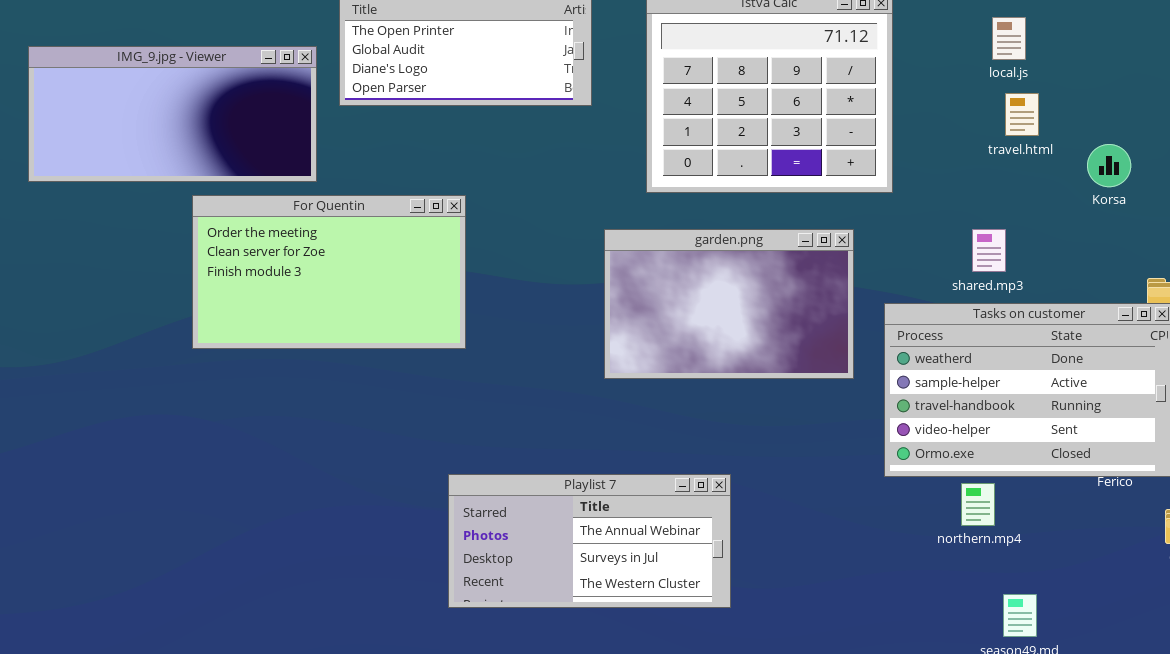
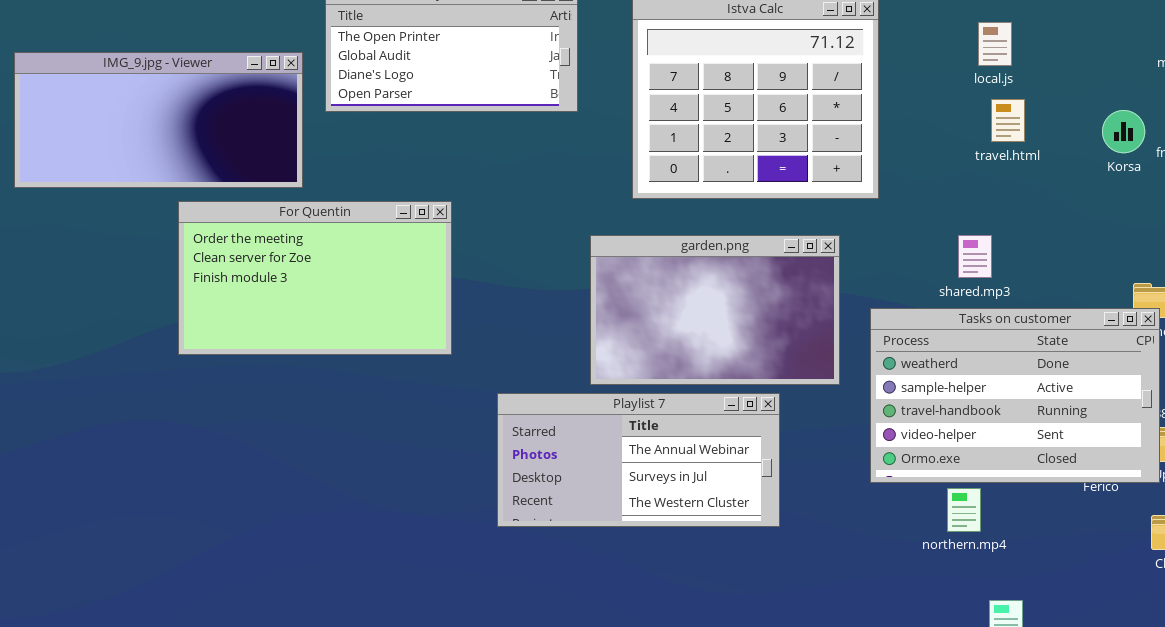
Korsa: [1087,144,1131,187] -> [1102,110,1145,153], moved
Playlist 7: [448,474,731,608] -> [497,393,780,527], moved

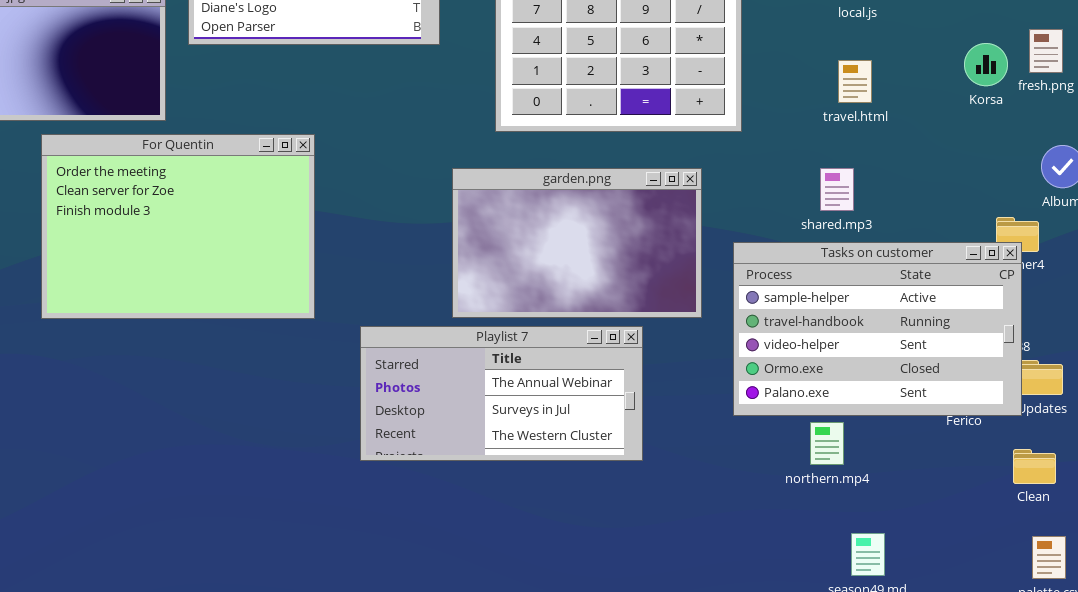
travel.html: [991,99,1025,142] -> [838,60,872,103], moved
For Quentin: [178,201,452,355] -> [41,134,315,319], resized
Tasks on customer: [870,308,1160,483] -> [733,242,1022,416], scrolled down 1 row

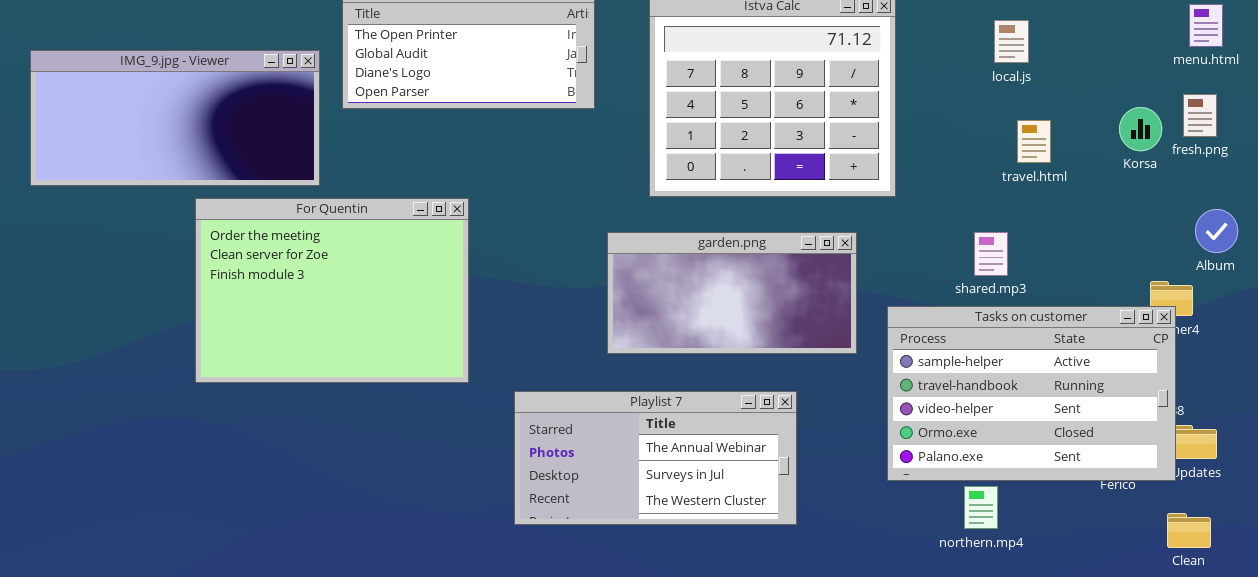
travel.html: [838,60,872,103] -> [1017,120,1051,163], moved
garden.png: [452,168,702,318] -> [607,232,857,354], resized

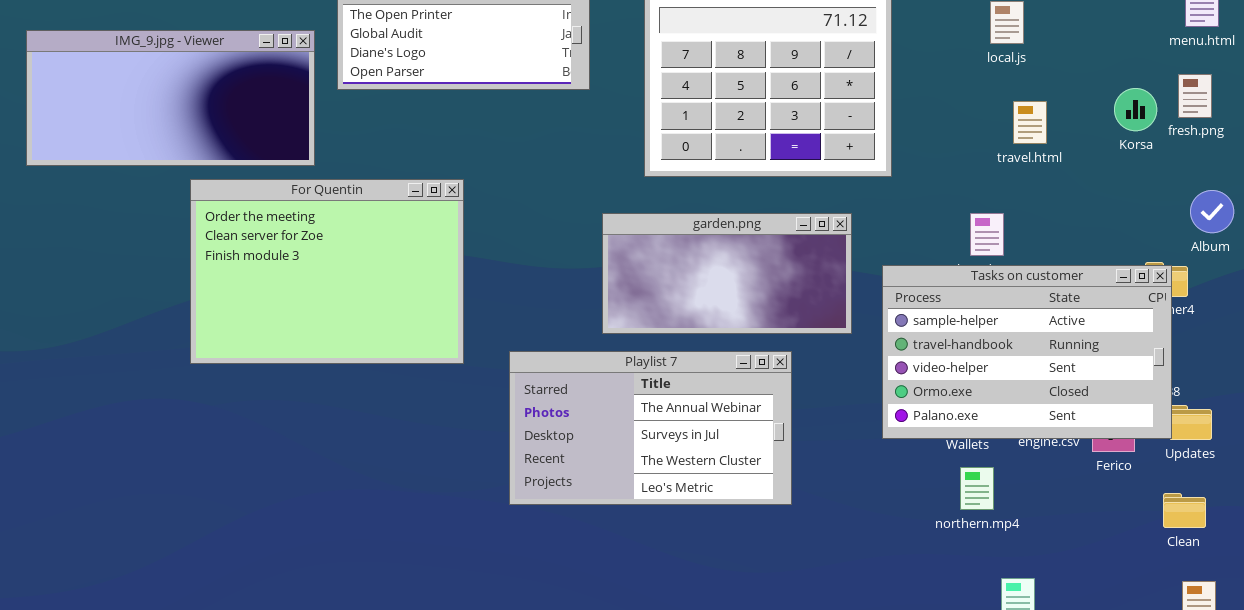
Tasks on customer: [887,306,1176,481] -> [882,265,1172,439], moved
Playlist 7: [514,391,797,525] -> [509,351,792,505], resized

